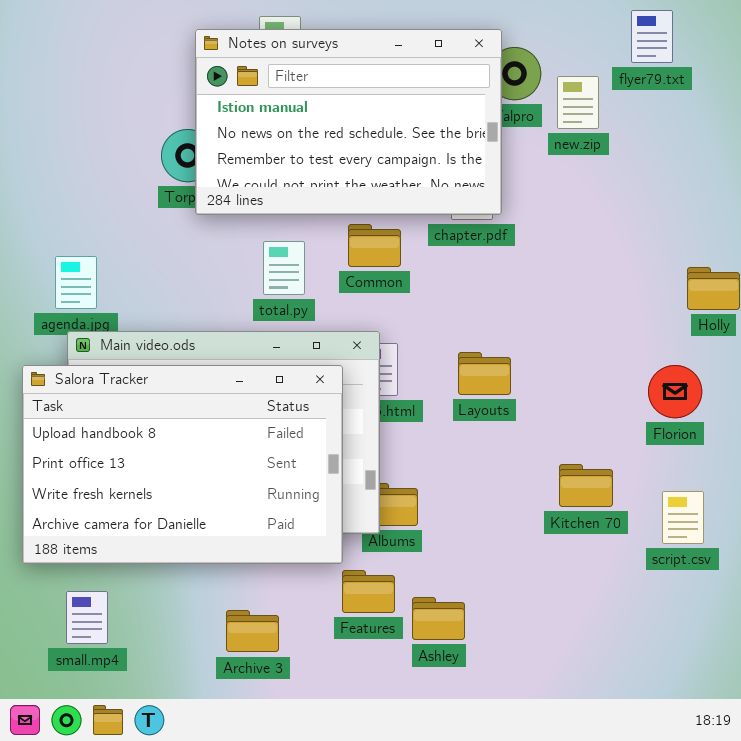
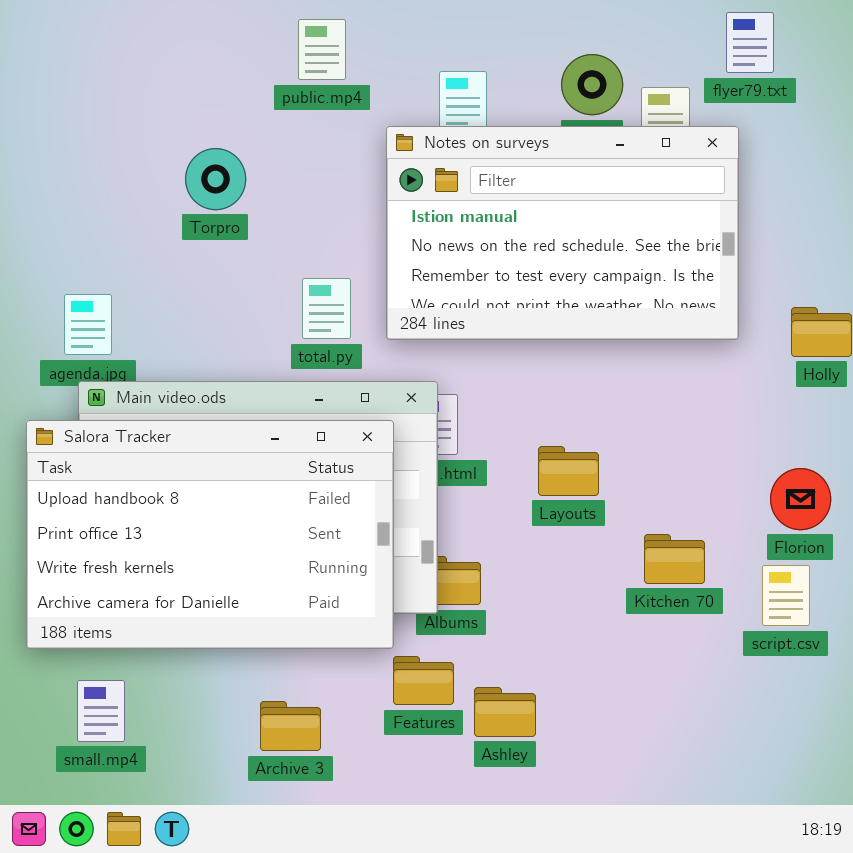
Notes on surveys: [195,29,502,215] -> [386,126,739,340], moved
Layouts: [458,352,511,395] -> [538,446,599,496], moved
Florion: [648,365,702,418] -> [770,468,831,530], moved

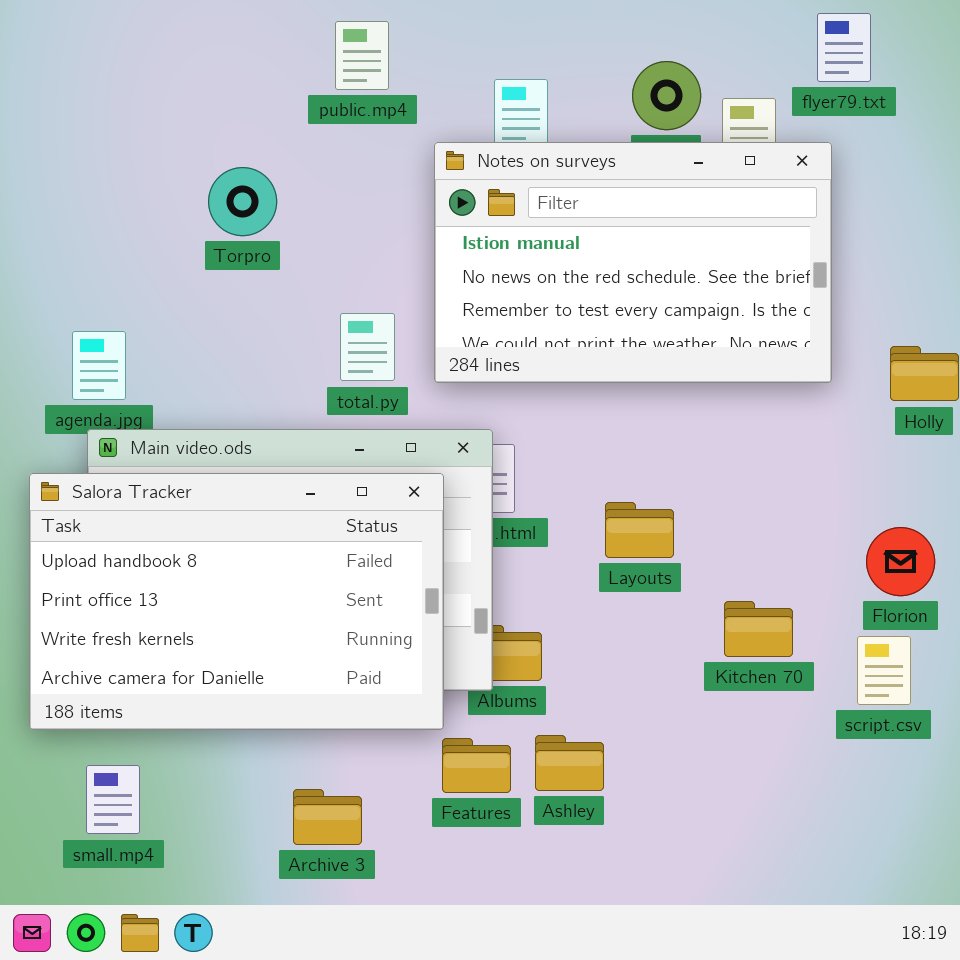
Ashley: [474,687,536,737] -> [535,735,604,791], moved

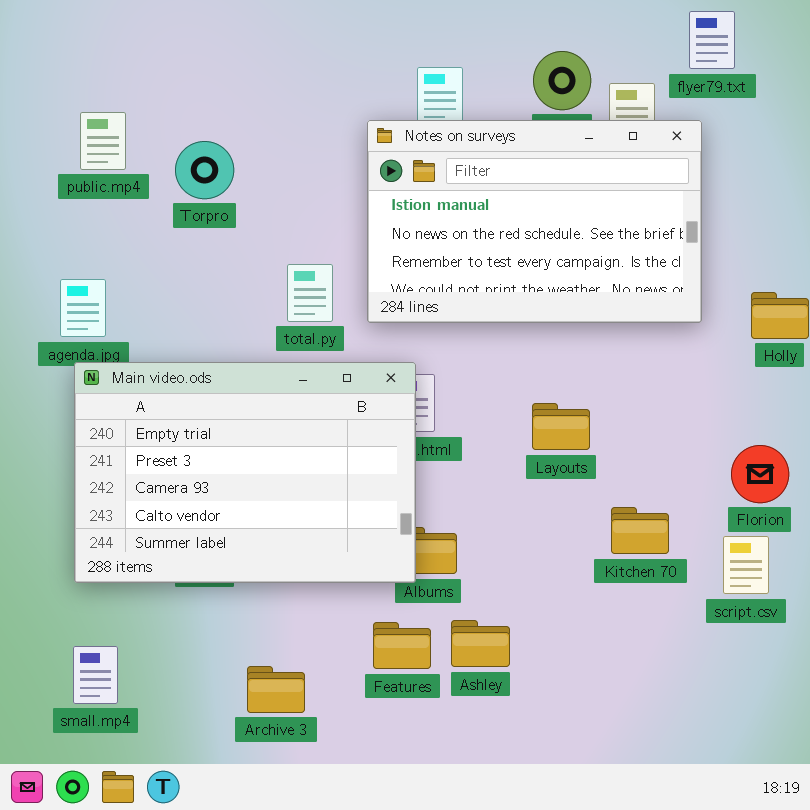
public.mp4: [335,21,389,90] -> [80,112,126,170], moved
Salora Tracker: [29,473,444,730] -> none, closed
Layouts: [605,502,674,558] -> [532,403,590,450], moved

